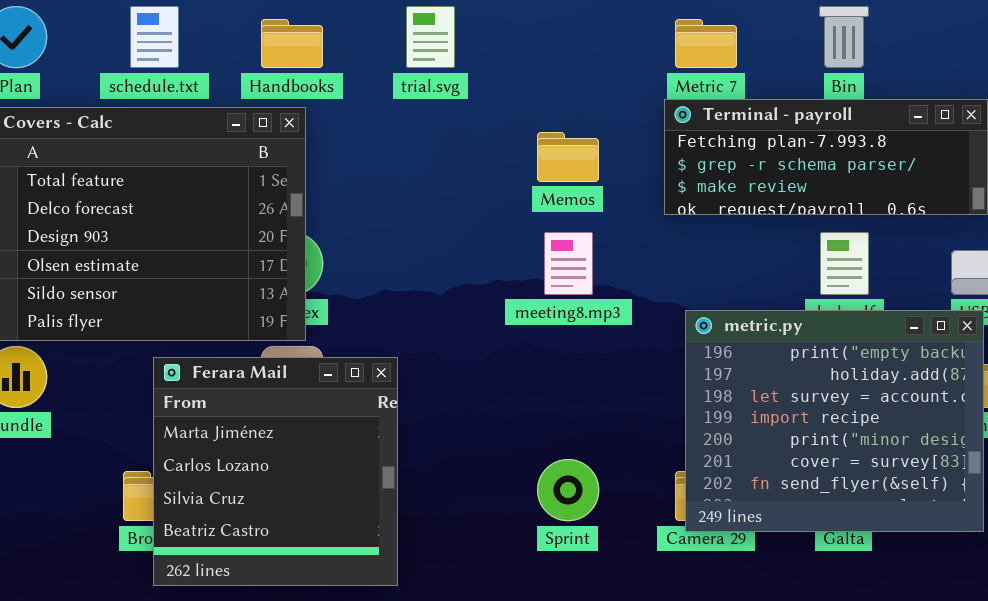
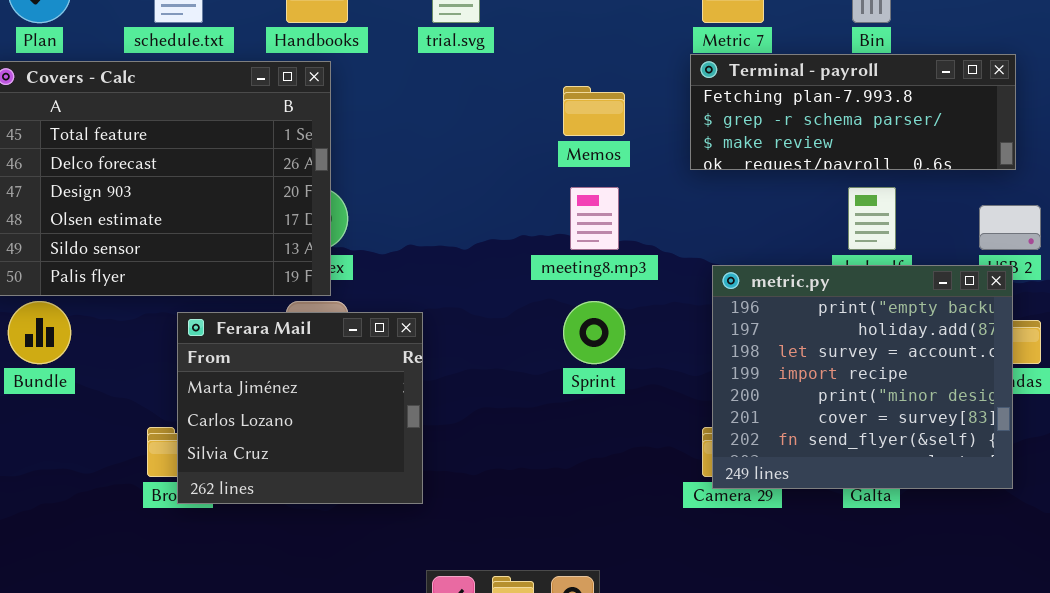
Ferara Mail: [153,357,398,586] -> [177,312,423,504], resized
Sprint: [537,459,599,521] -> [563,301,625,364], moved

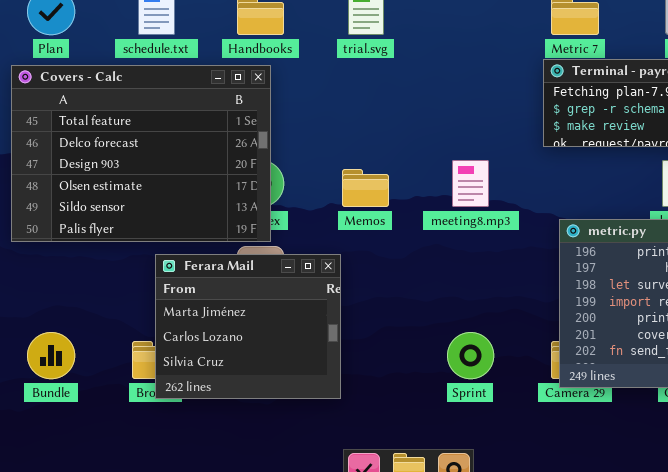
Memos: [563,86,625,136] -> [342,169,389,207], moved
Bundle: [8,301,71,364] -> [27,332,75,379], moved
Sprint: [563,301,625,364] -> [447,332,494,379], moved

